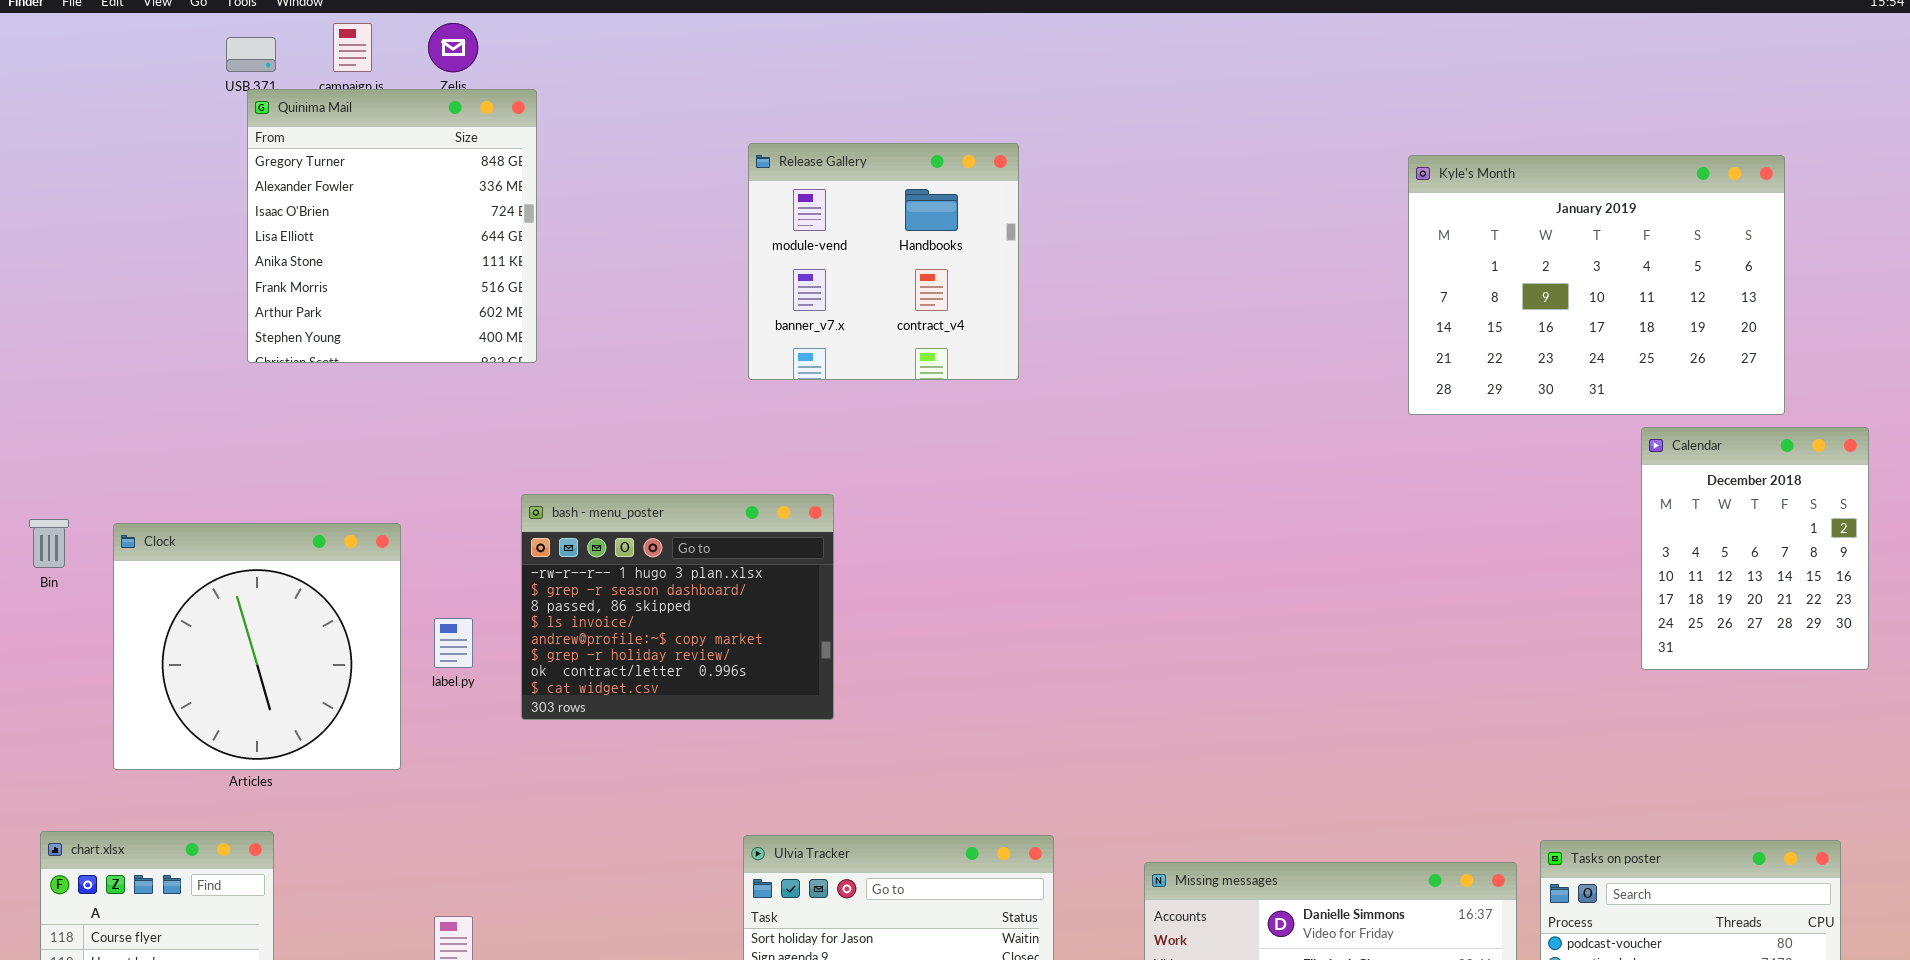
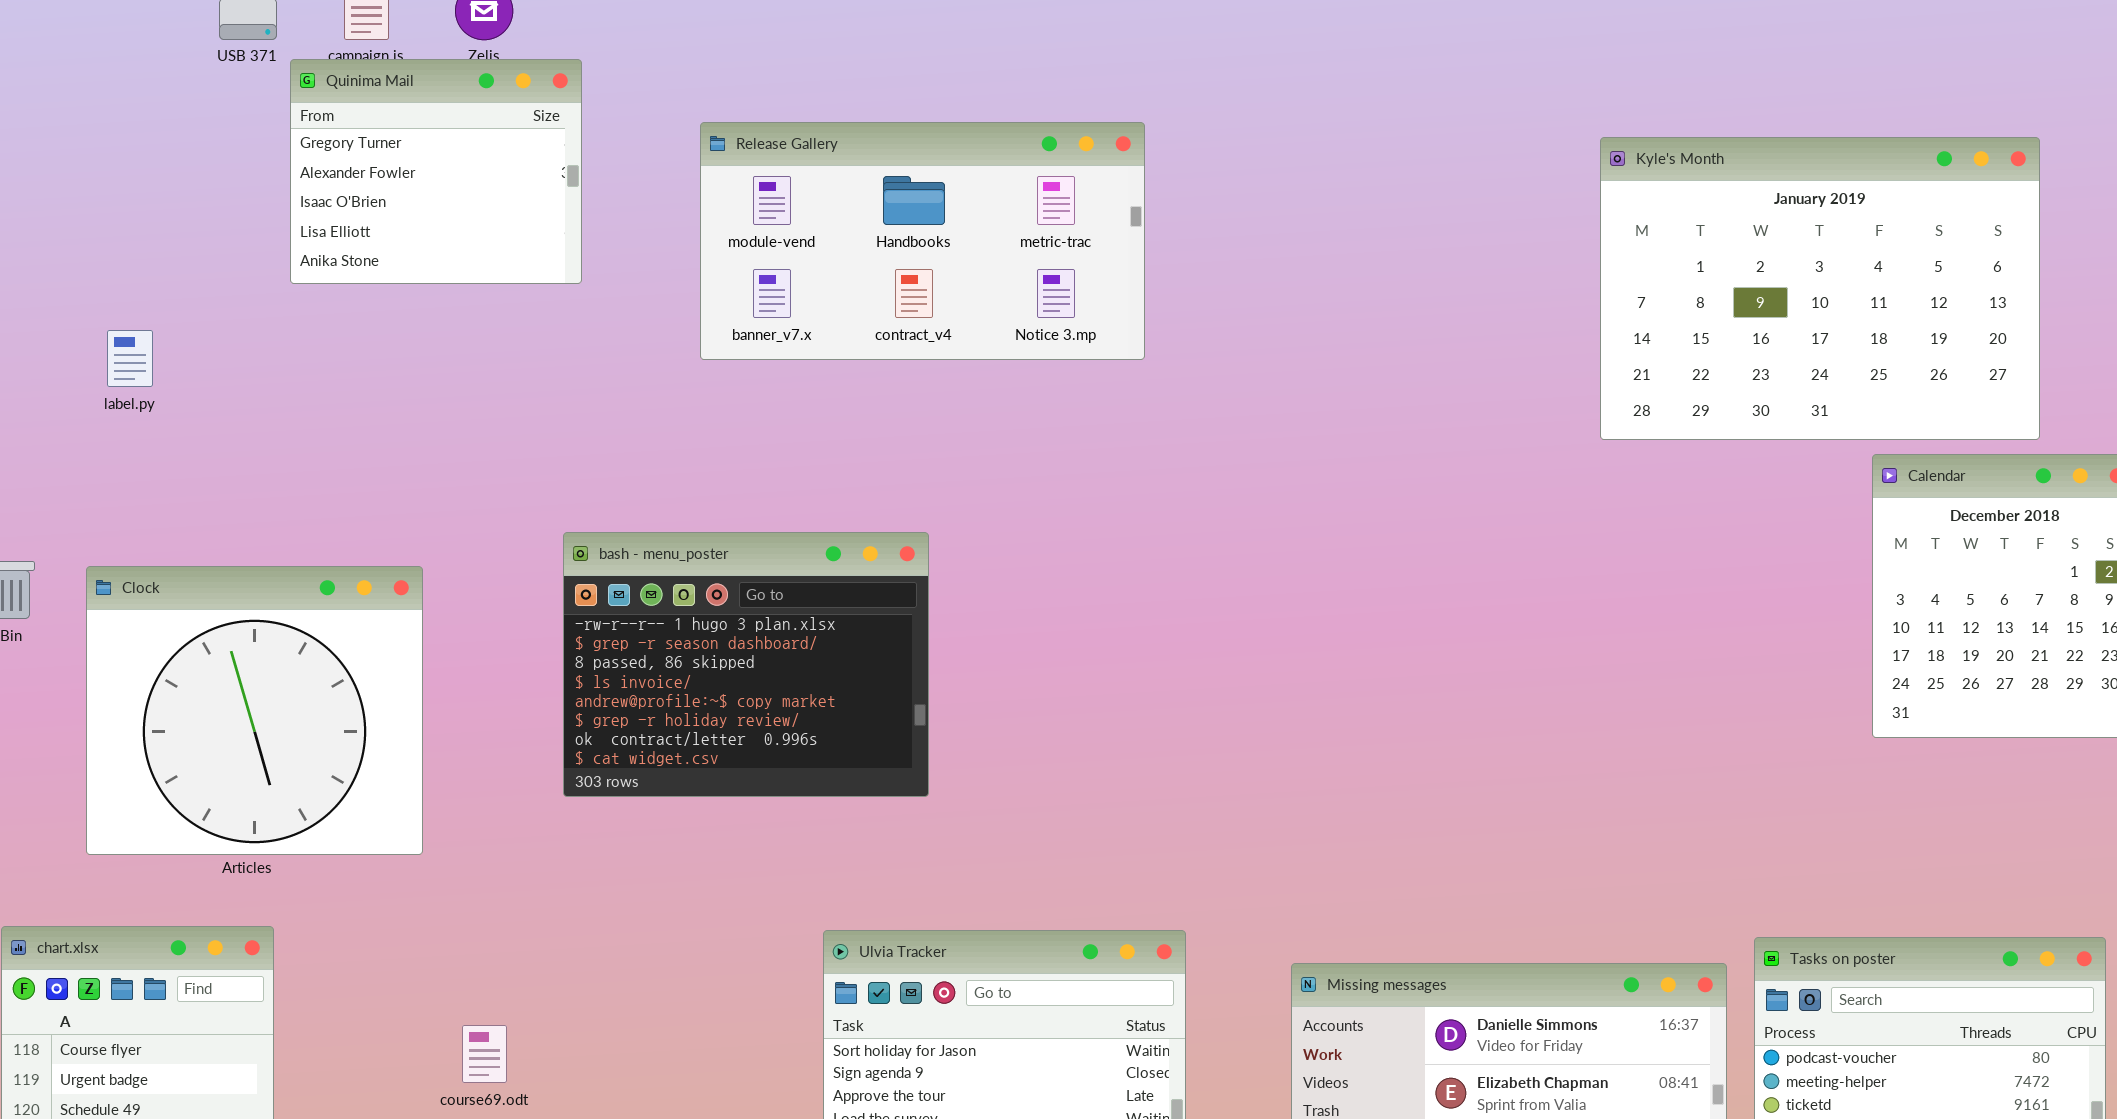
Quinima Mail: [247,89,537,363] -> [290,59,582,284], resized
Release Gallery: [748,143,1019,380] -> [700,122,1145,360], resized
label.py: [434,618,473,668] -> [107,330,153,387], moved

